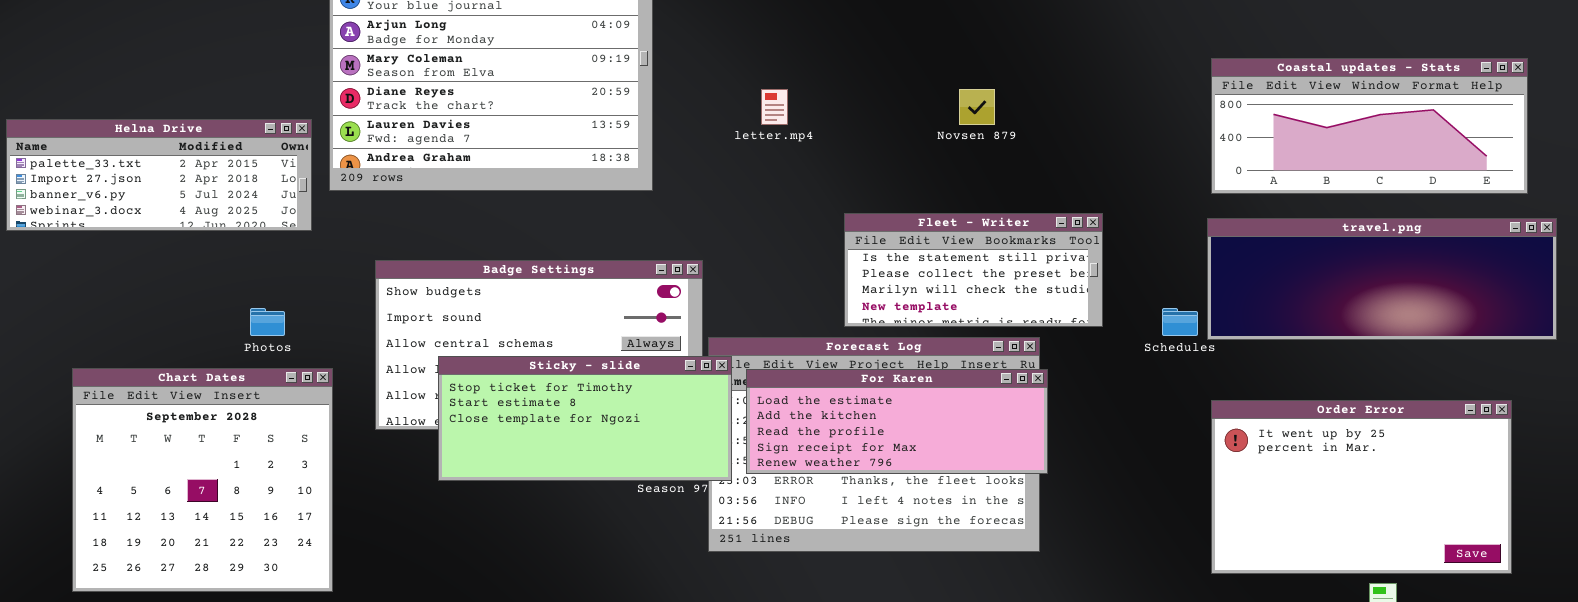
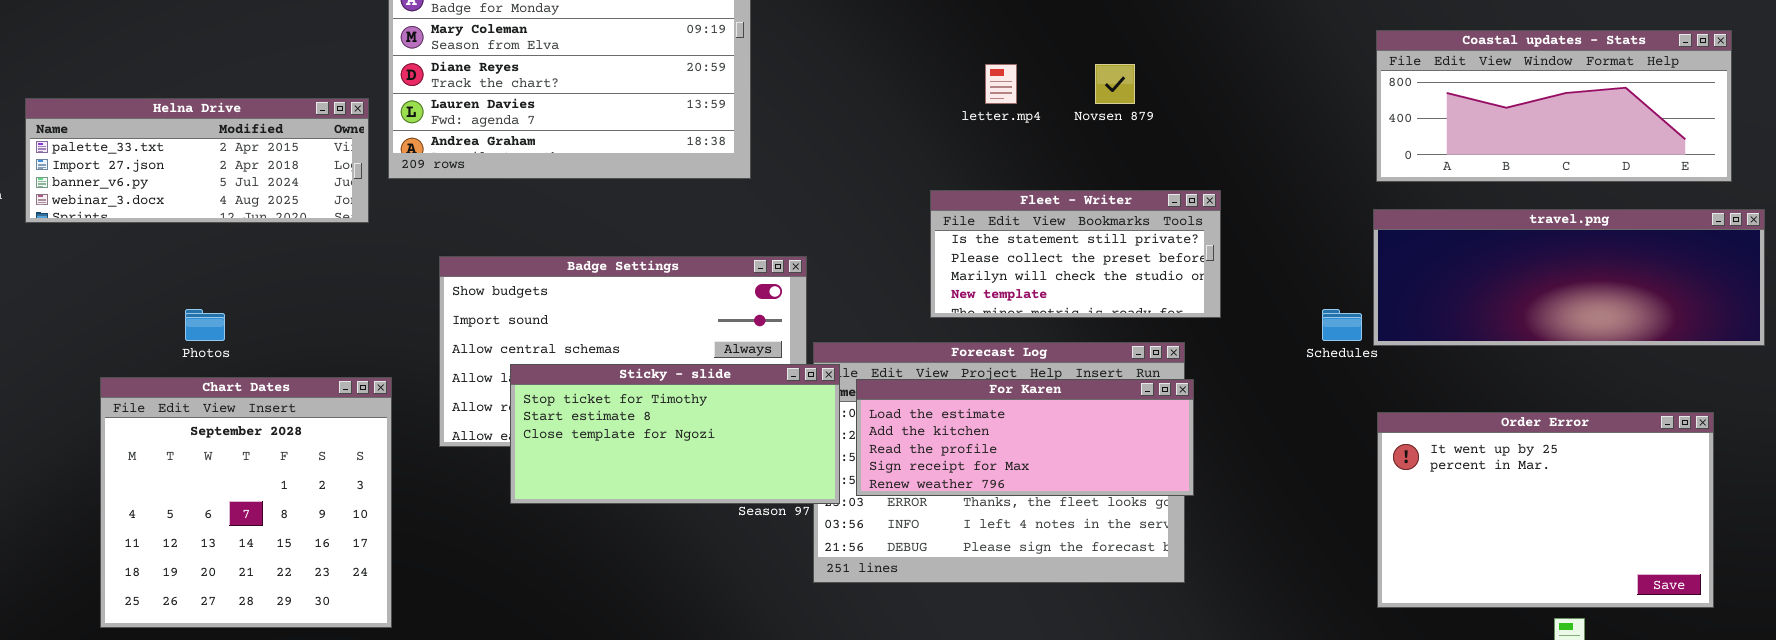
letter.mp4: [761,89,788,125] -> [985,64,1017,104], moved
Fleet - Writer: [844,213,1103,327] -> [930,190,1221,318], moved
Photos: [250,308,285,336] -> [185,309,225,341], moved

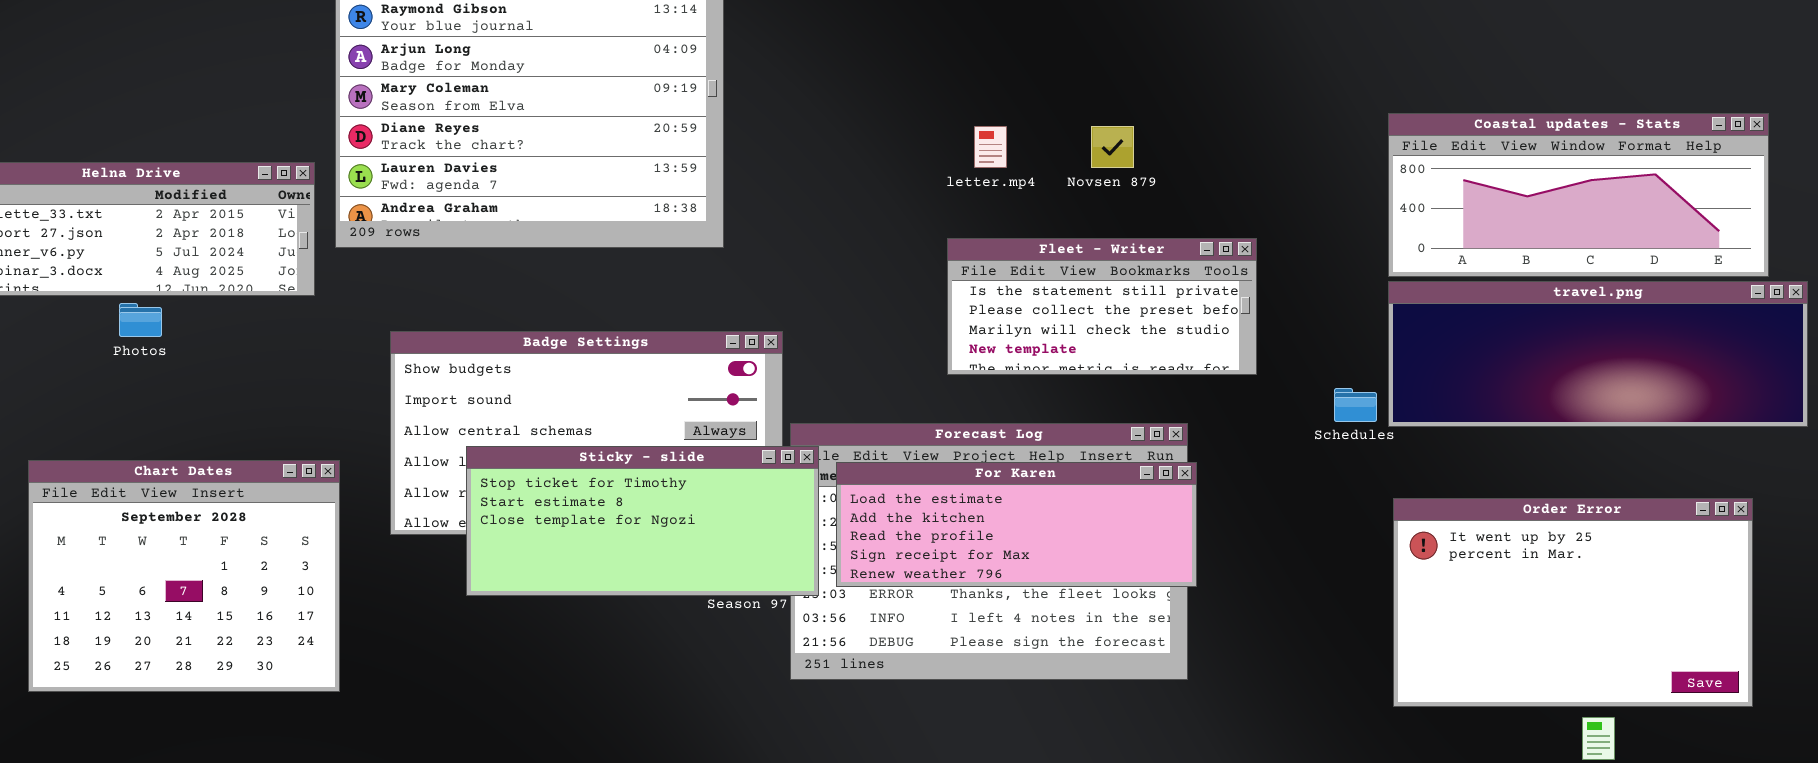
Coastal updates - Stats: [1376,30,1732,182] -> [1388,113,1769,277], moved
Fleet - Writer: [930,190,1221,318] -> [947,238,1257,375], moved
Photos: [185,309,225,341] -> [119,303,162,337], moved
Chart Dates: [100,377,392,628] -> [28,460,340,692], resized

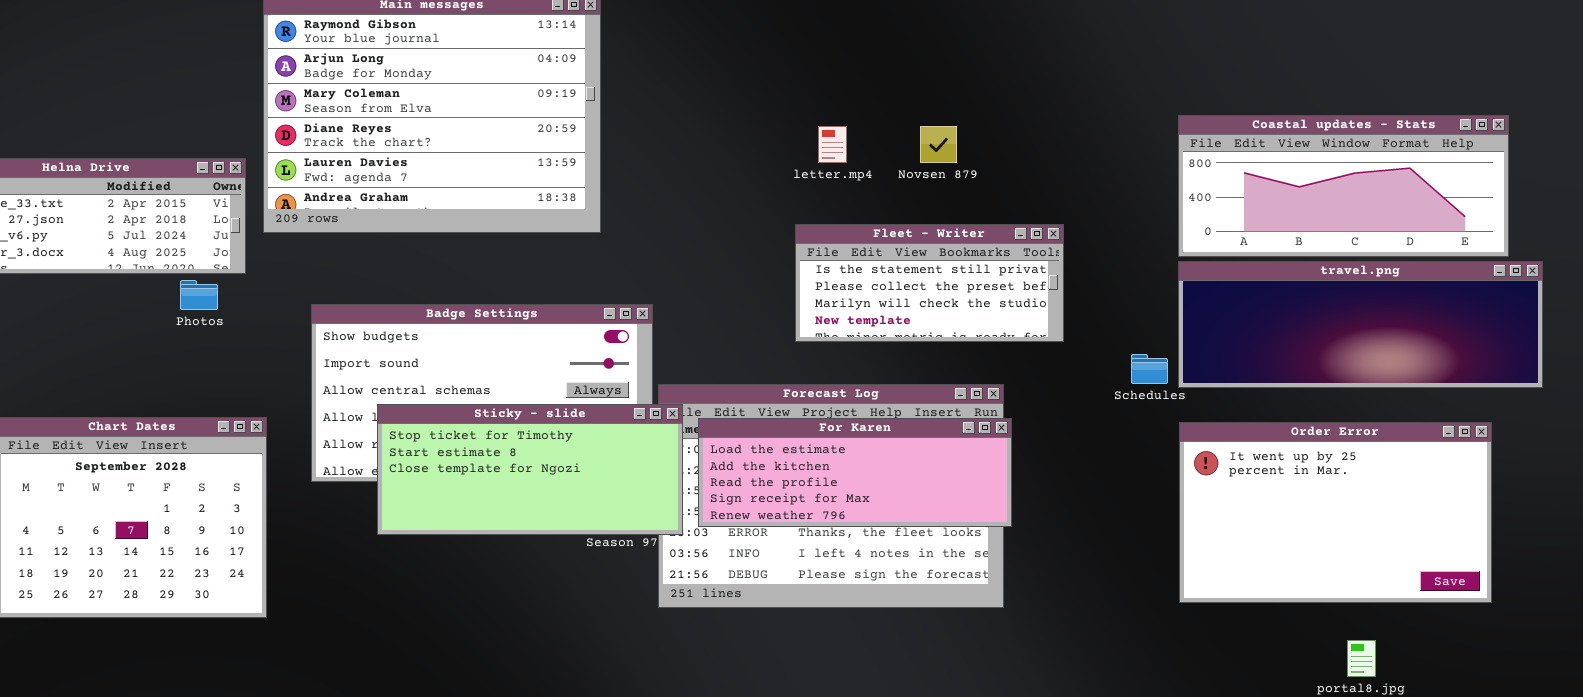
Photos: [119,303,162,337] -> [180,280,218,310], moved
Order Error: [1393,498,1753,707] -> [1179,422,1492,603], moved

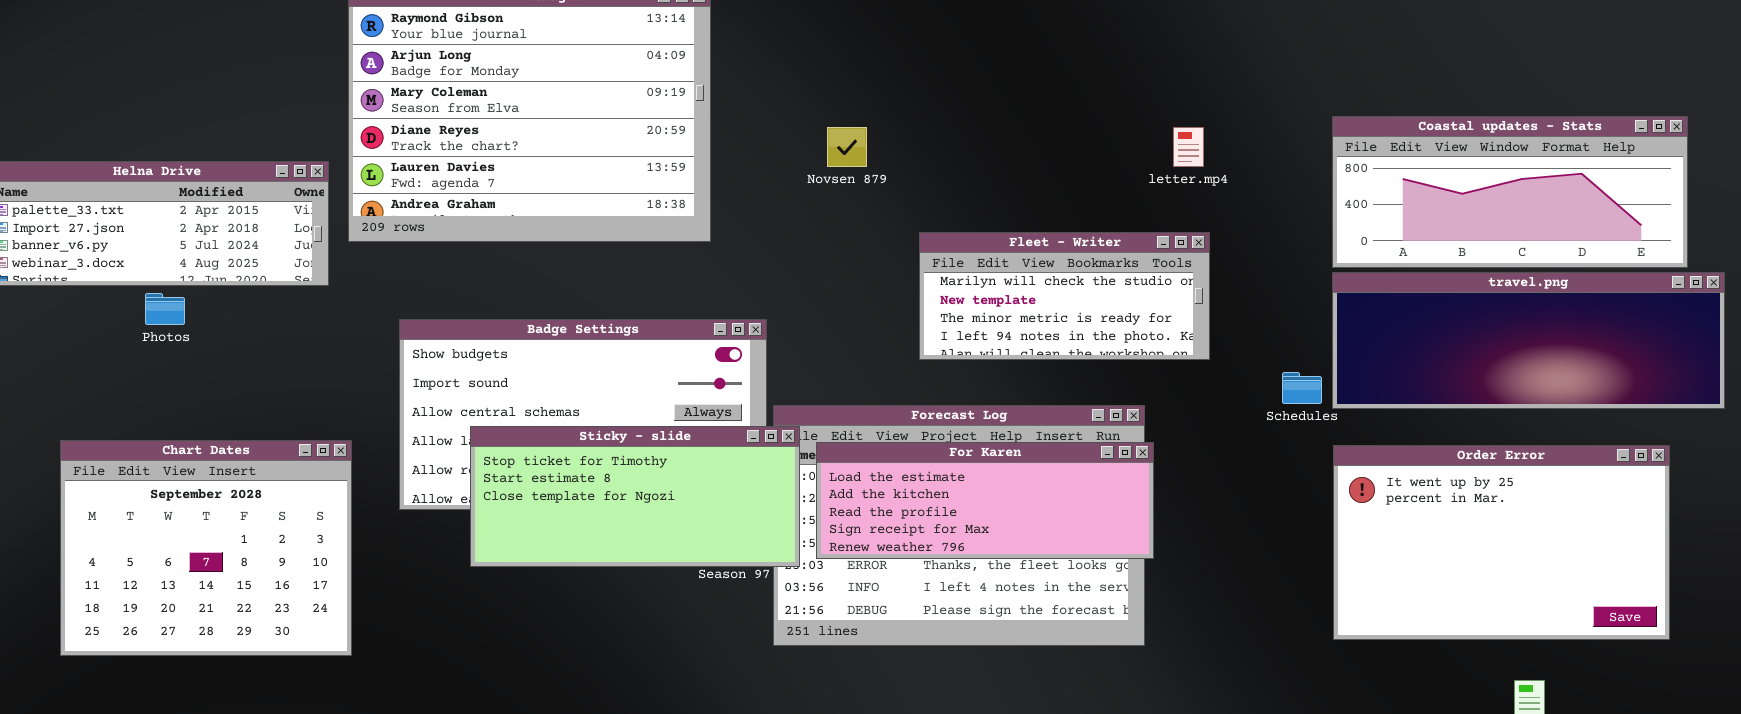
letter.mp4: [818,126,847,163] -> [1173,127,1204,167], moved
Novsen 879: [920,126,957,163] -> [827,127,867,167], moved
Fleet - Writer: [795,224,1064,342] -> [919,232,1210,360], scrolled down 2 rows
Photos: [180,280,218,310] -> [145,293,185,325], moved

